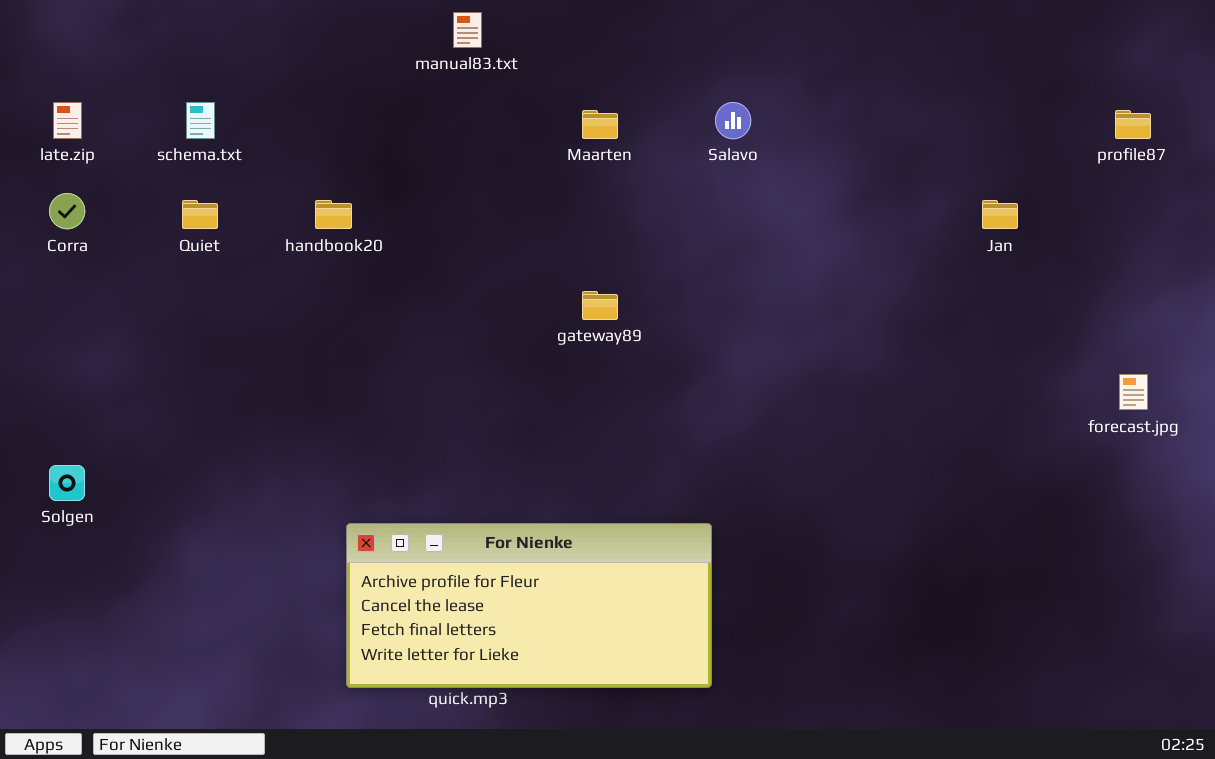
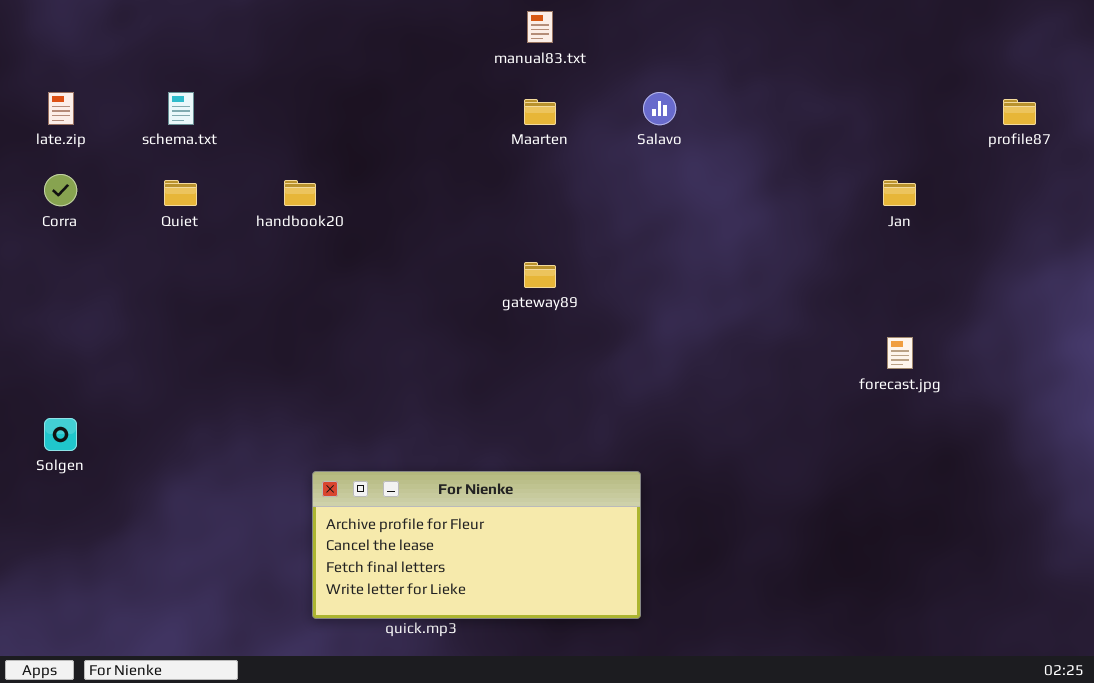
manual83.txt: [453,12,482,48] -> [527,11,553,43], moved
forecast.jpg: [1119,374,1148,410] -> [887,337,913,369], moved

